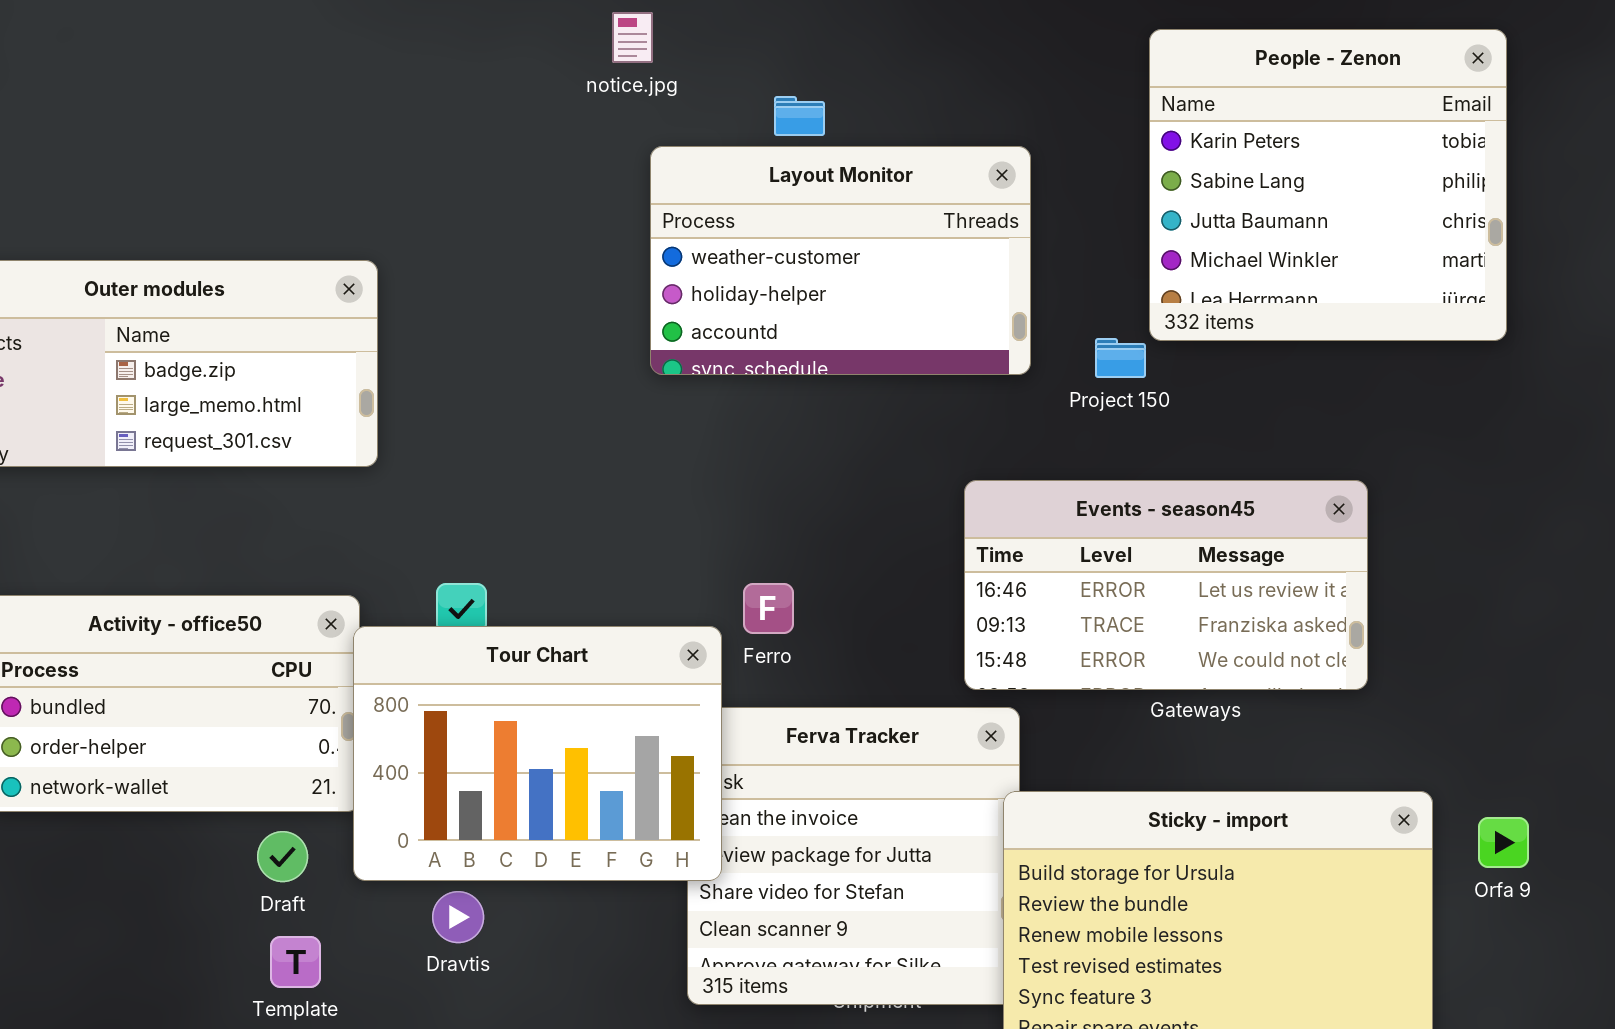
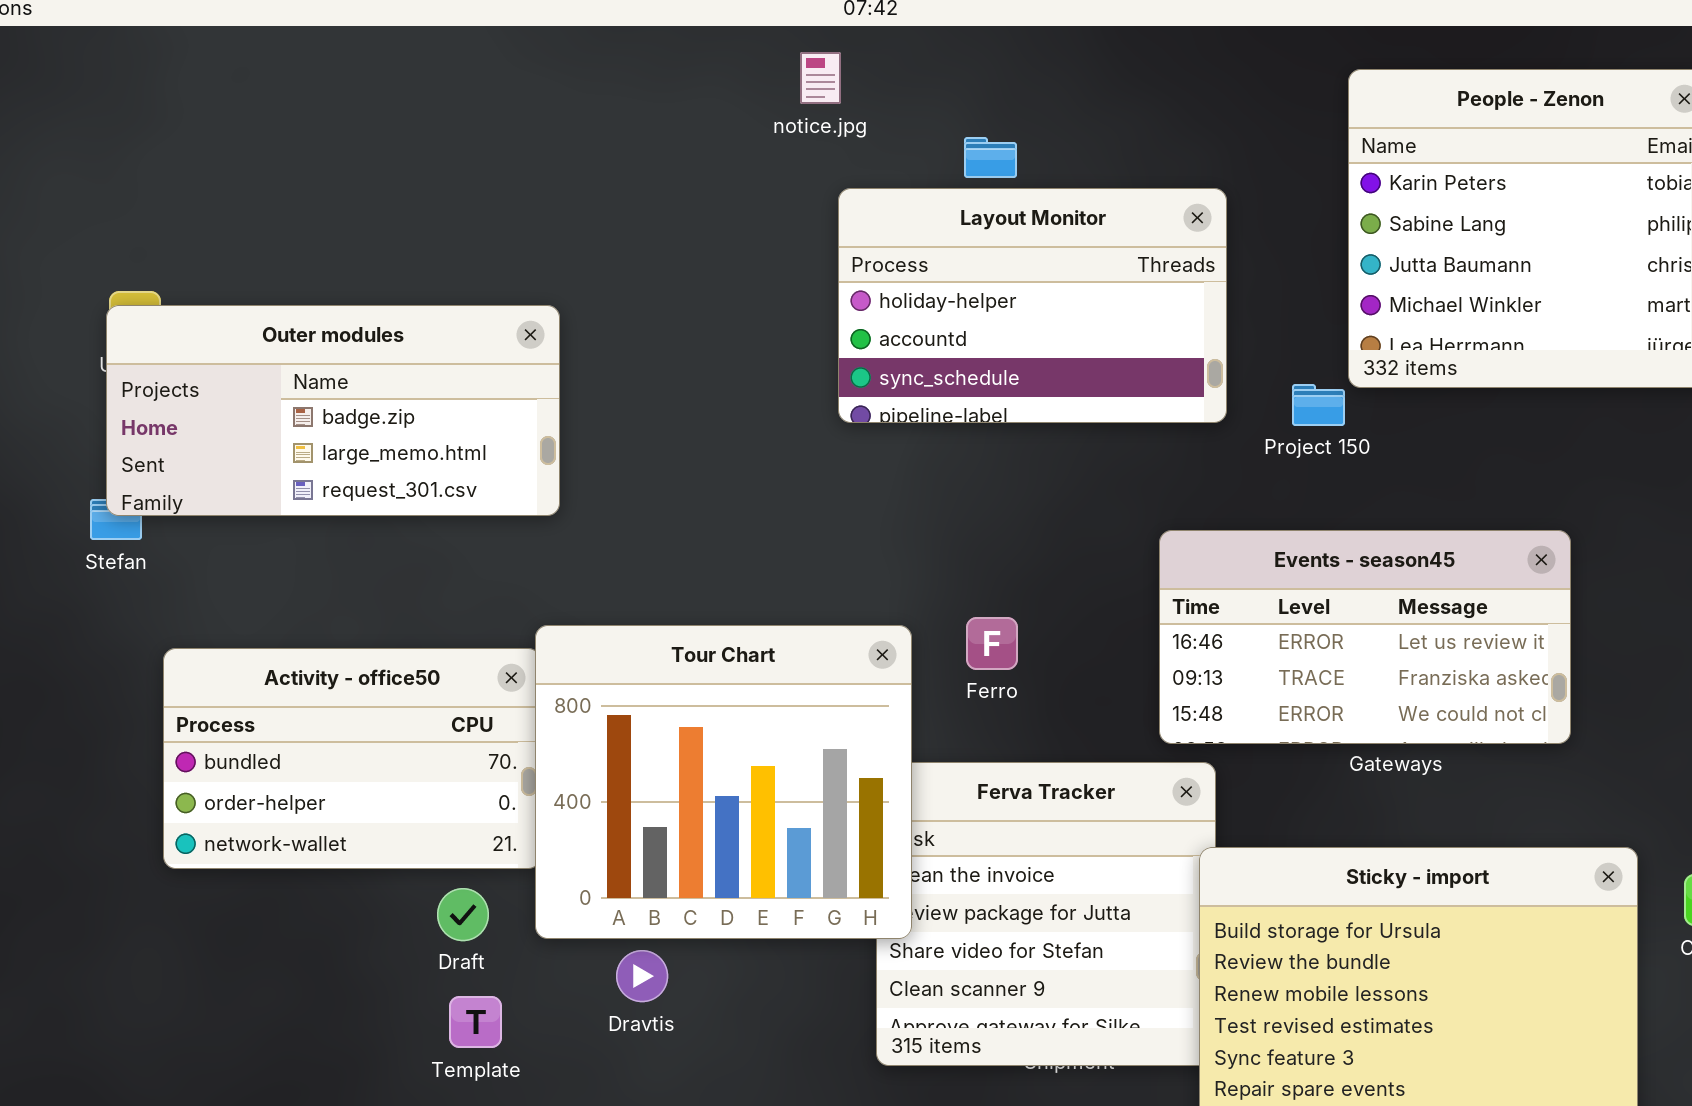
Layout Monitor: [650,146,1031,375] -> [838,188,1227,423], scrolled down 1 row
Ferro: [743,583,794,634] -> [966,617,1018,670], moved
Tour Chart: [353,626,722,881] -> [535,625,912,939], resized

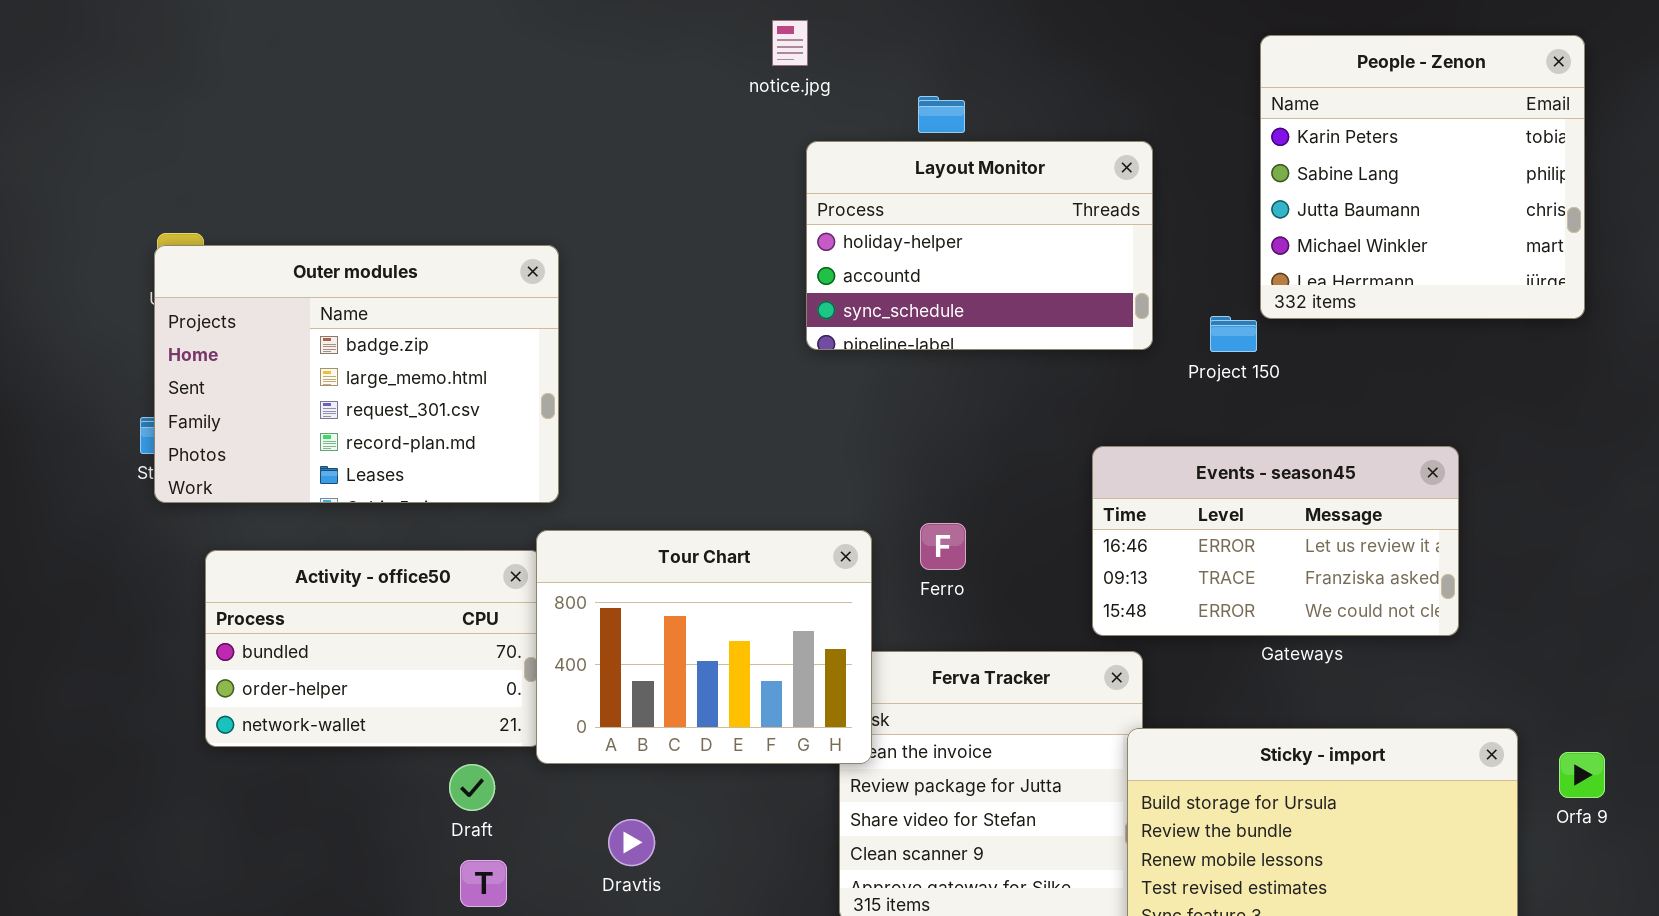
Outer modules: [106,305,560,516] -> [154,245,559,503], resized
Tour Chart: [535,625,912,939] -> [536,530,872,764], resized

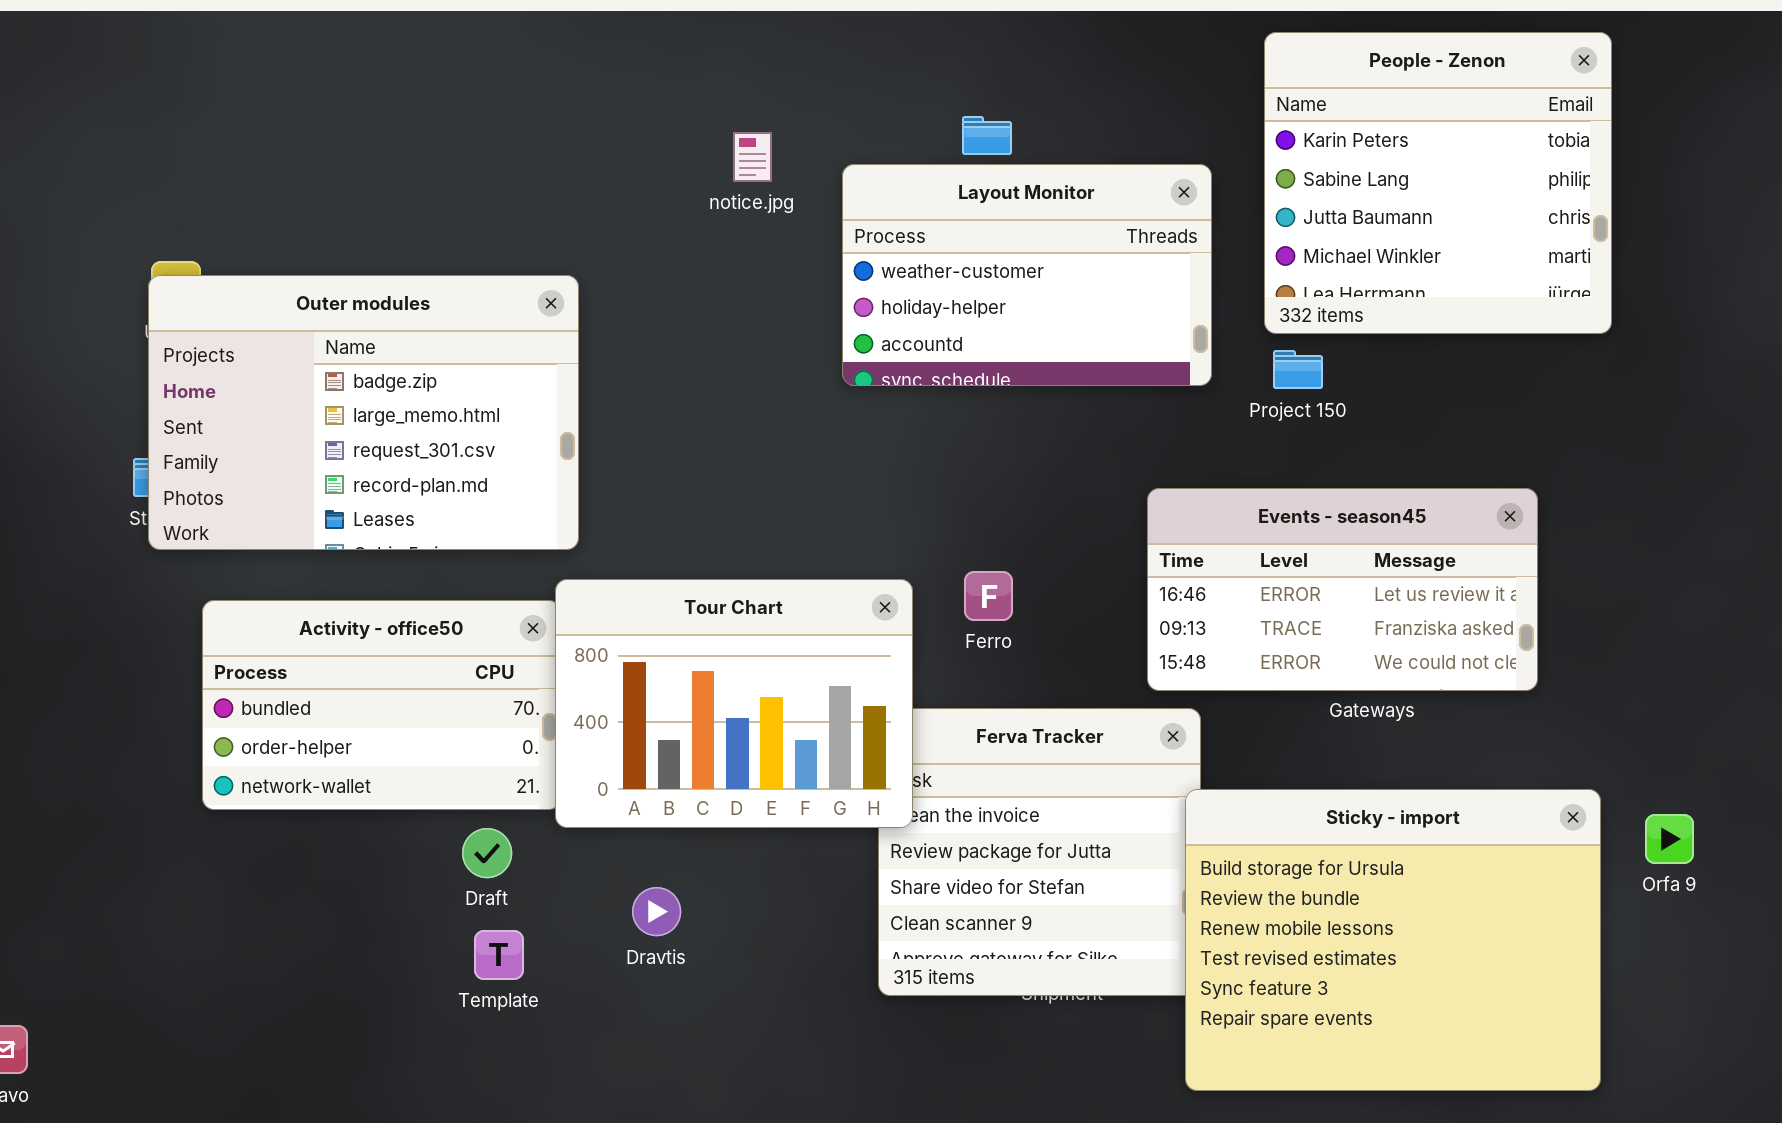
notice.jpg: [772,20,808,66] -> [733,132,772,182], moved
People - Zenon: [1260,35,1585,319] -> [1264,32,1612,334], moved
Layout Monitor: [806,141,1153,350] -> [842,164,1212,386], scrolled up 1 row

